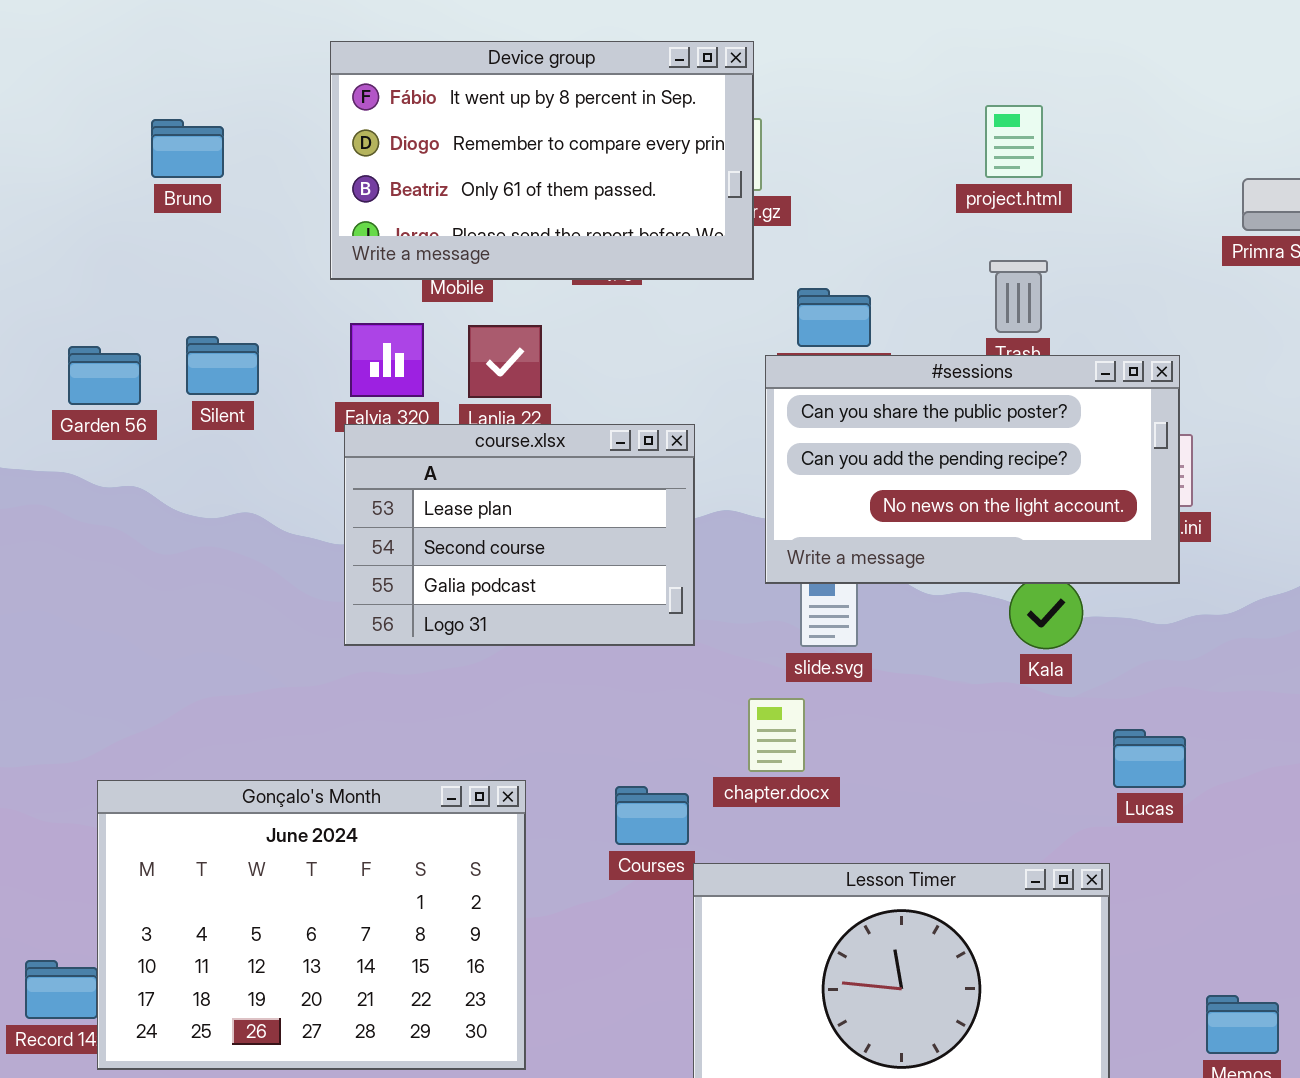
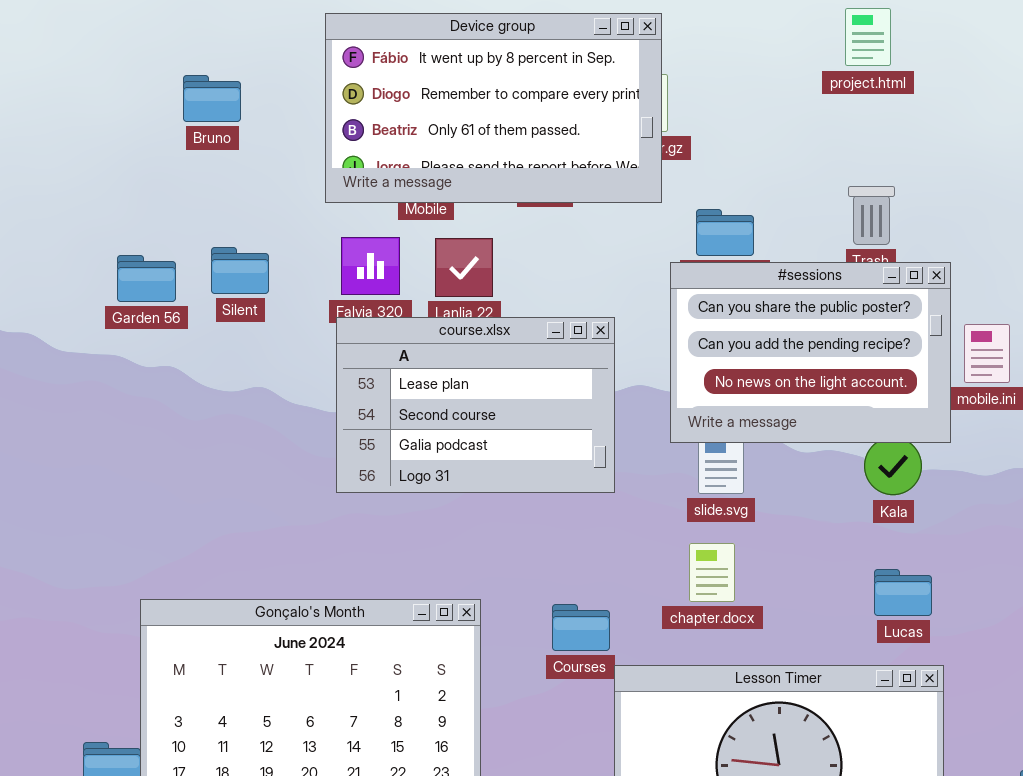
project.html: [985,105,1043,178] -> [845,8,891,66], moved
#sessions: [765,355,1180,584] -> [670,262,951,443], resized
chapter.docx: [748,698,805,772] -> [689,543,735,602], moved
Lucas: [1113,729,1186,788] -> [874,569,932,616], moved

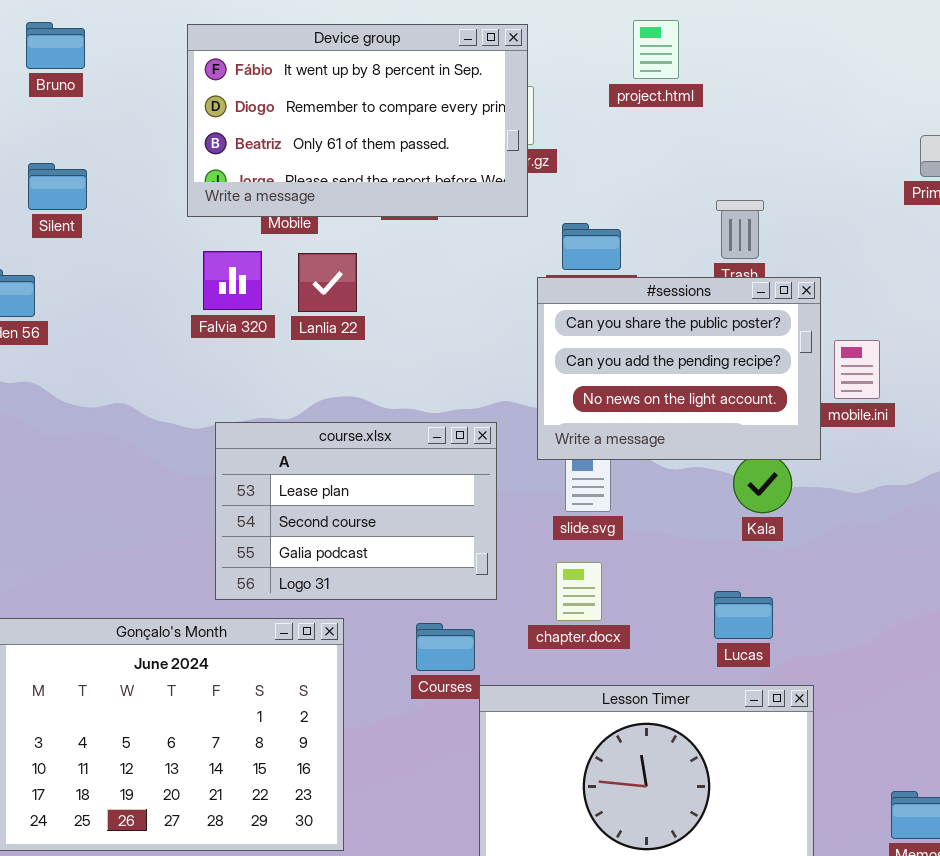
project.html: [845,8,891,66] -> [633,20,679,79], moved
Bruno: [183,75,241,122] -> [26,22,85,69], moved
Silent: [211,247,269,294] -> [28,163,87,210], moved
course.xlsx: [336,317,615,493] -> [215,422,497,600], moved
Lucas: [874,569,932,616] -> [714,591,773,639], moved

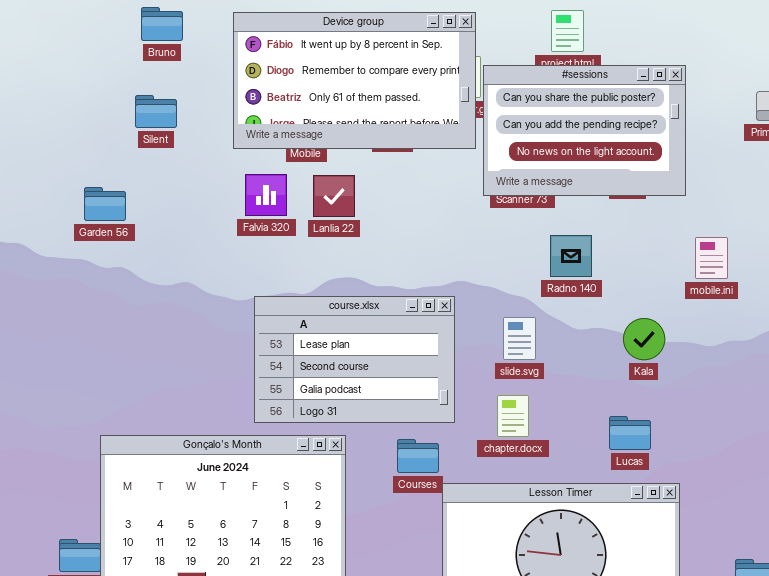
Bruno: [26,22,85,69] -> [141,7,183,41], moved
Silent: [28,163,87,210] -> [135,95,177,128], moved
#sessions: [537,277,821,460] -> [483,65,686,196], moved

